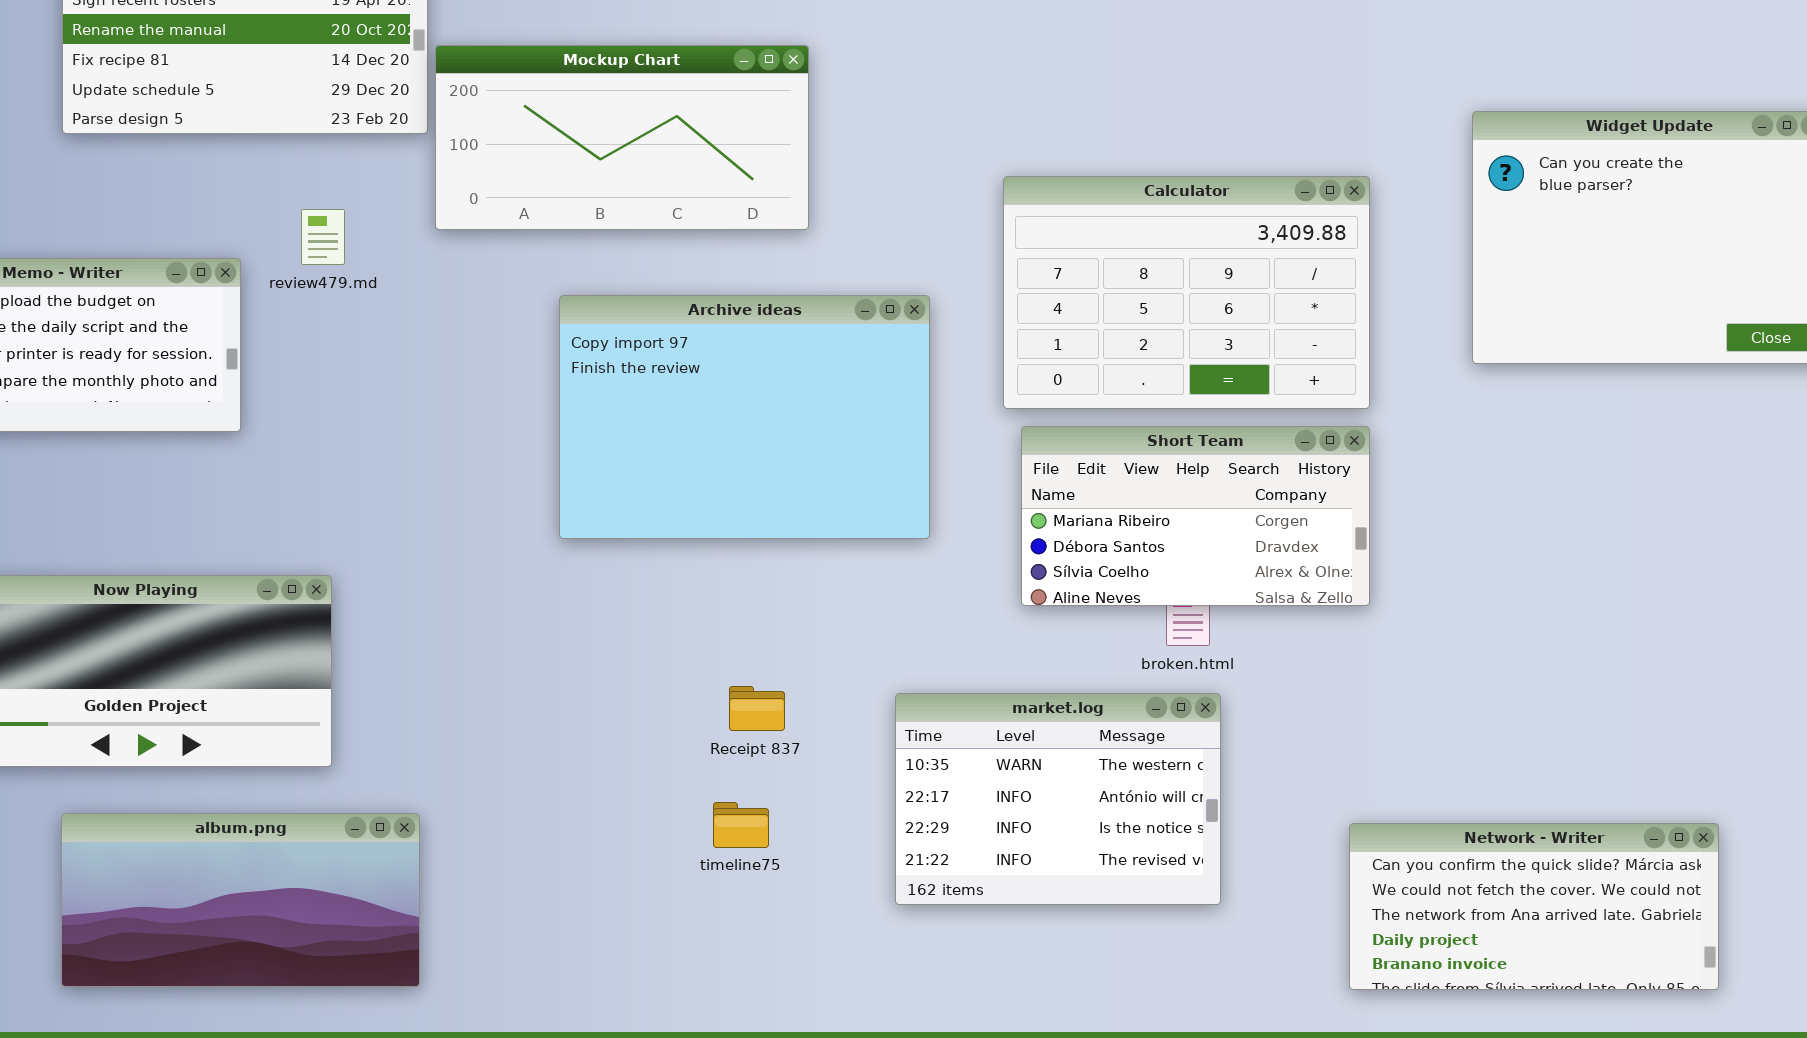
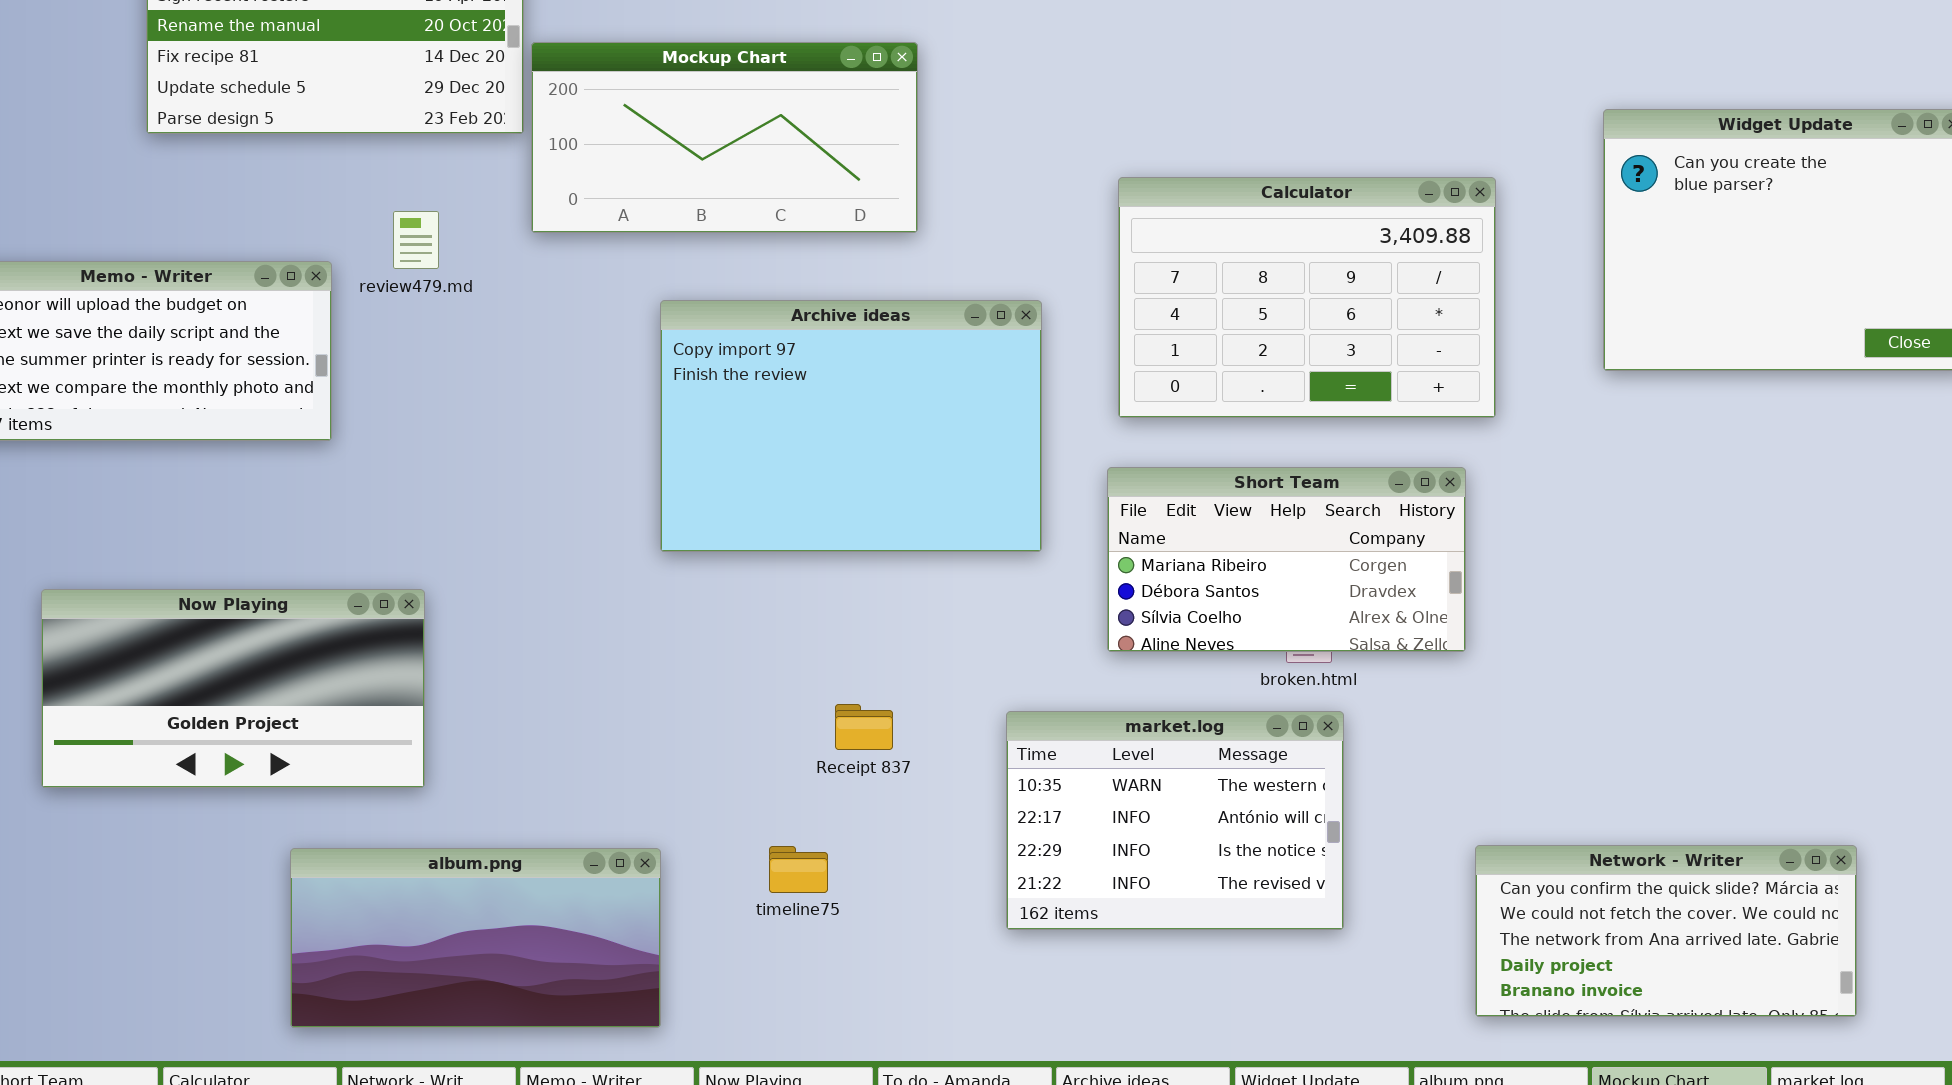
Short Team: [1021,426,1370,606] -> [1107,467,1466,652], moved
timeline75: [713,802,769,848] -> [769,846,828,893], moved
album.png: [61,813,420,987] -> [290,848,661,1028], moved

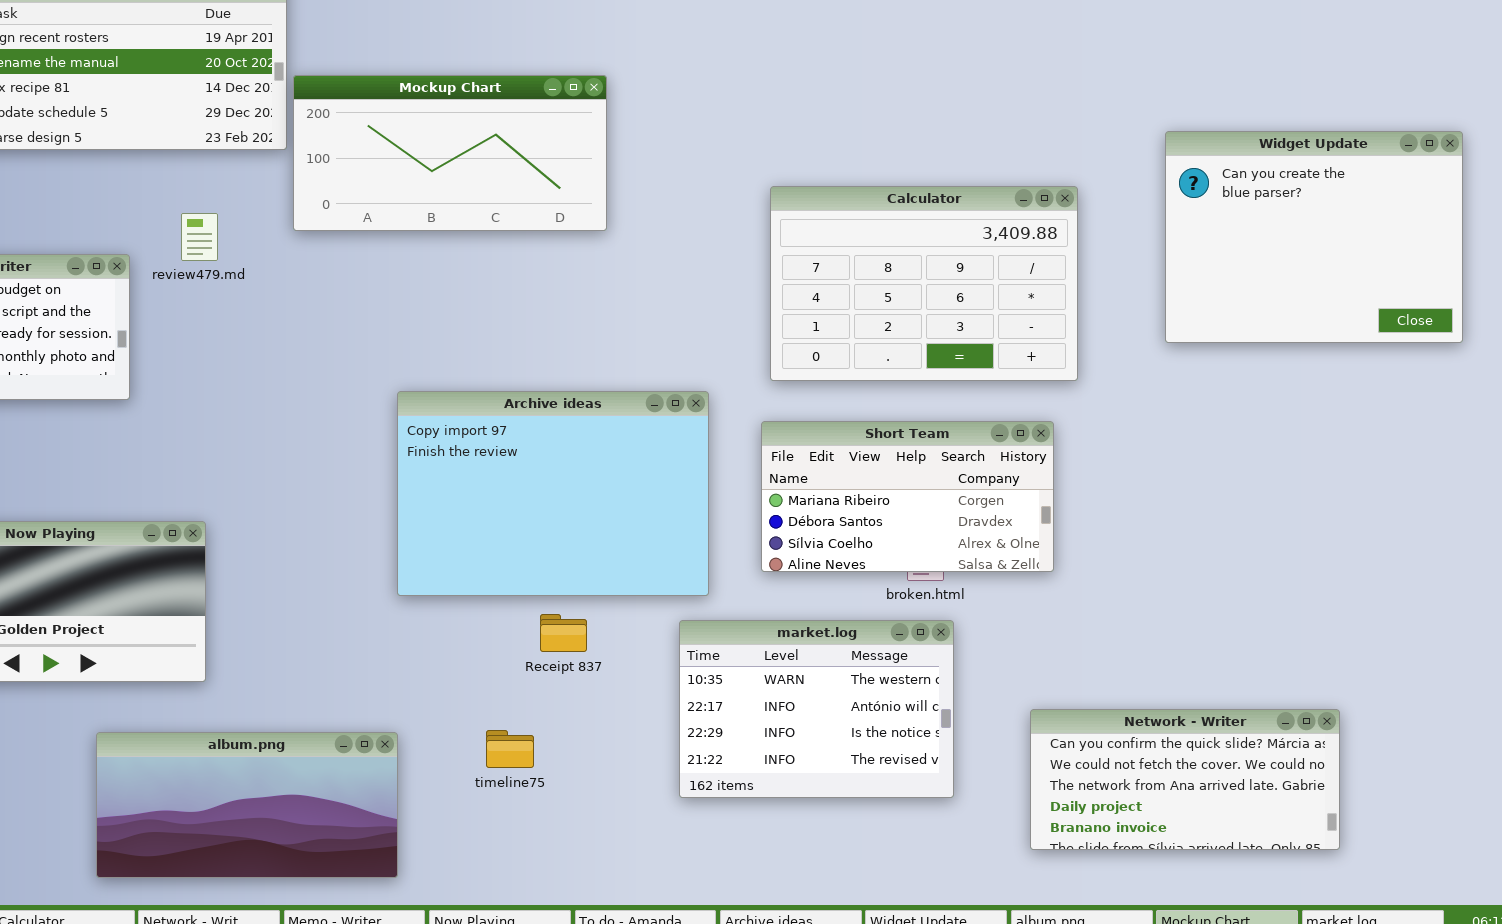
Archive ideas: [660,300,1042,552] -> [397,391,709,596], moved
Network - Writer: [1475,845,1857,1017] -> [1030,709,1340,850], moved

